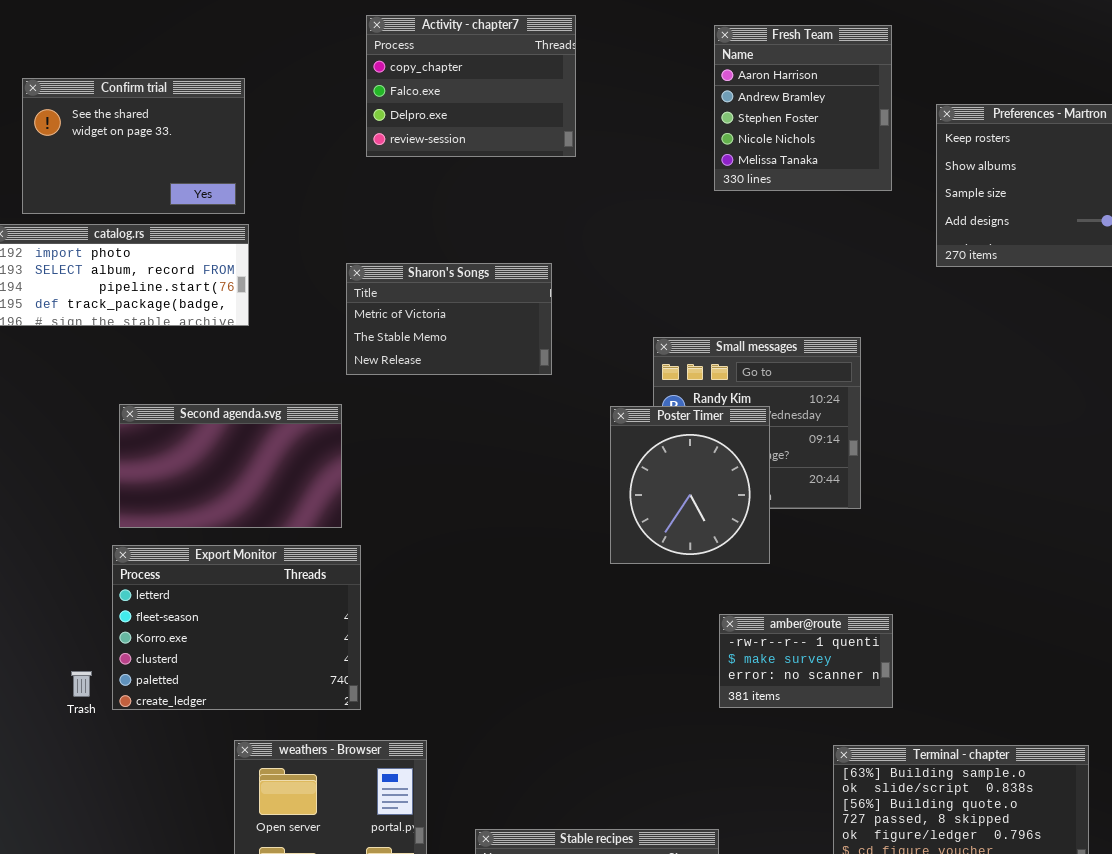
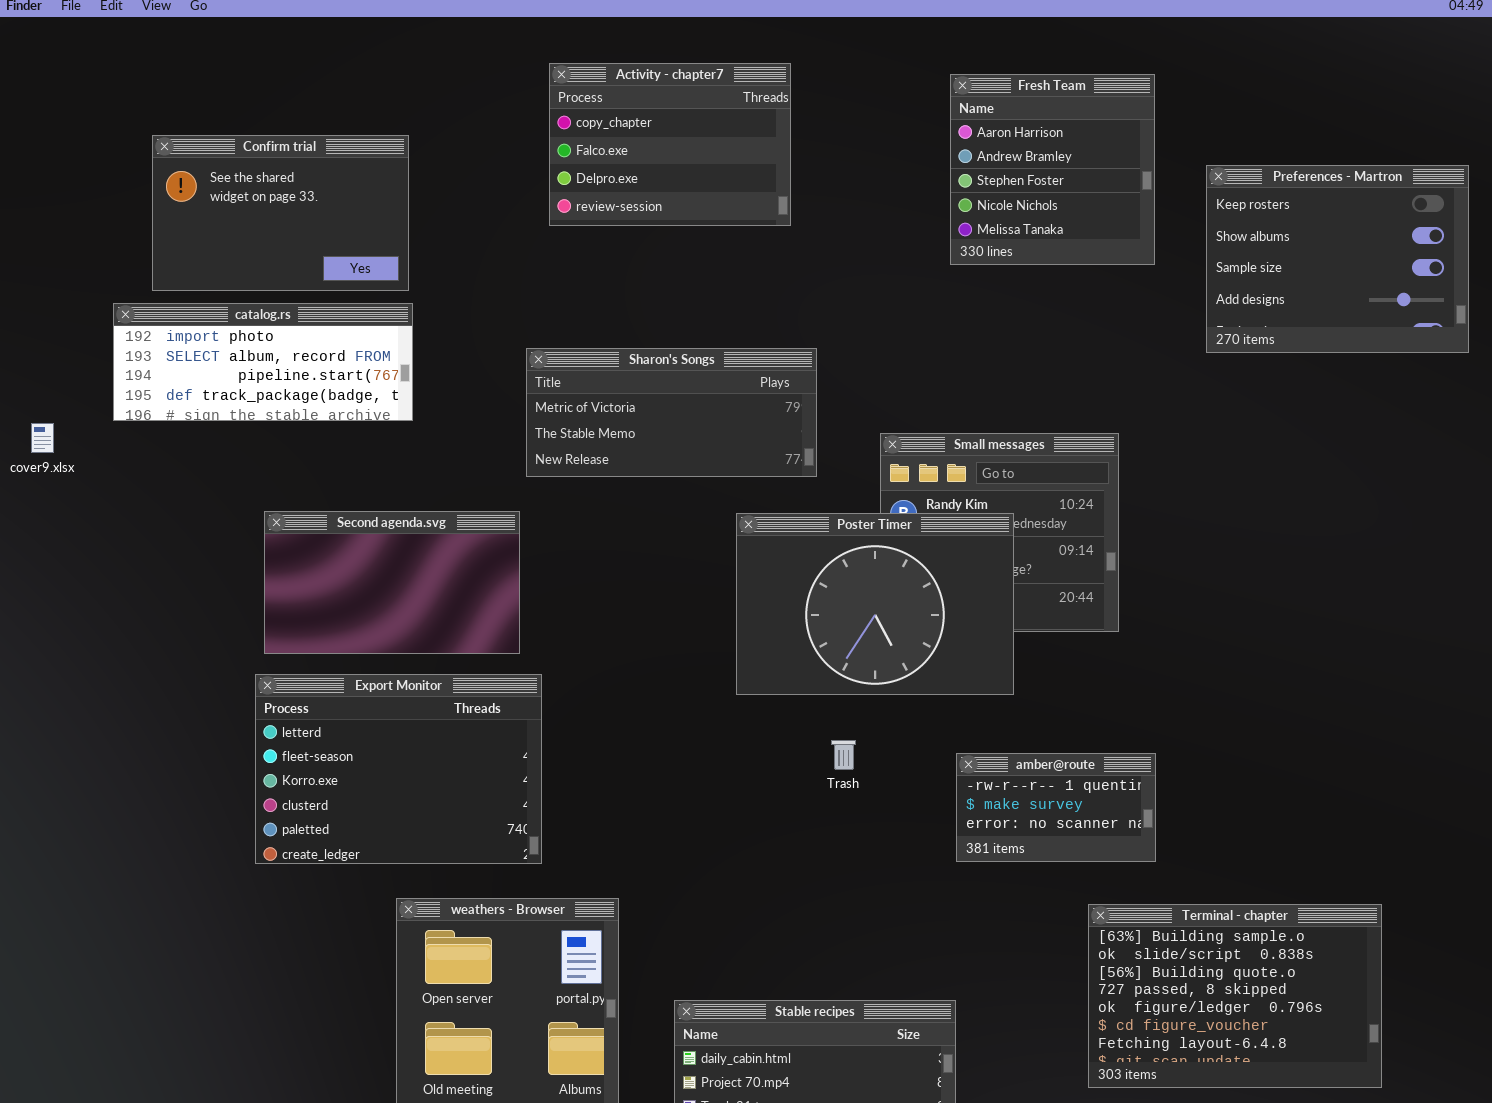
Sharon's Songs: [346,263,552,375] -> [526,348,817,477], resized
Poster Timer: [610,406,770,564] -> [736,513,1014,695], resized
Trash: [71,671,92,697] -> [831,740,856,770], moved

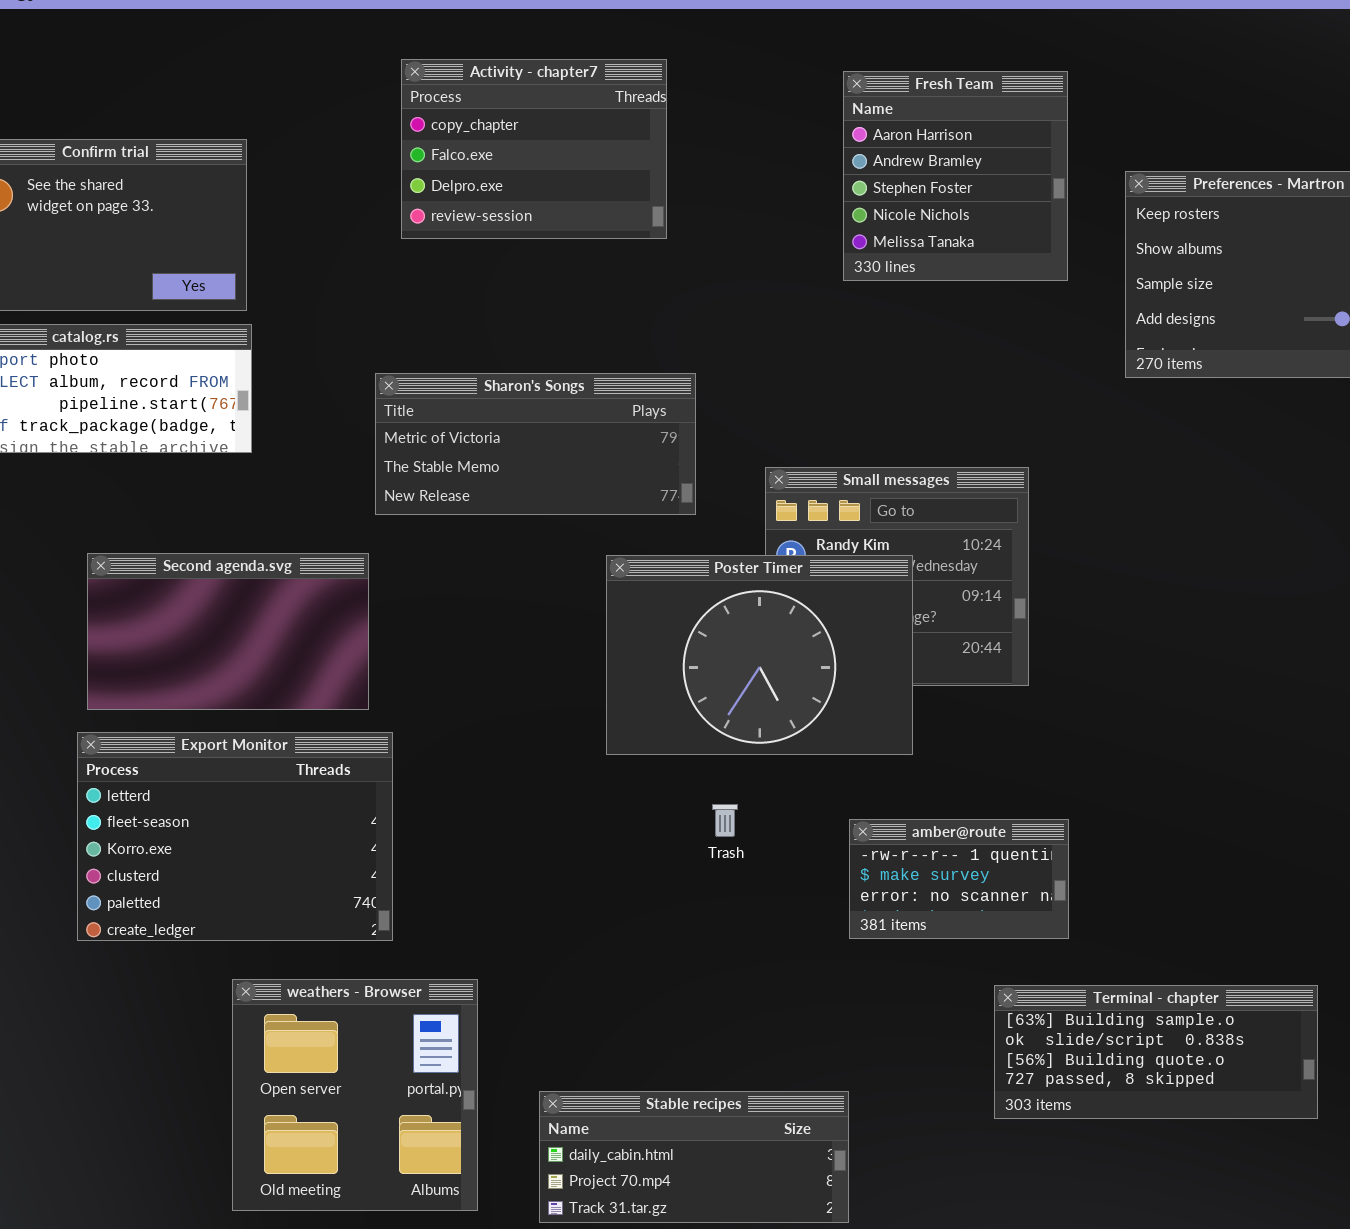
Terminal - chapter: [1088,904,1382,1088] -> [994,985,1318,1119], resized

